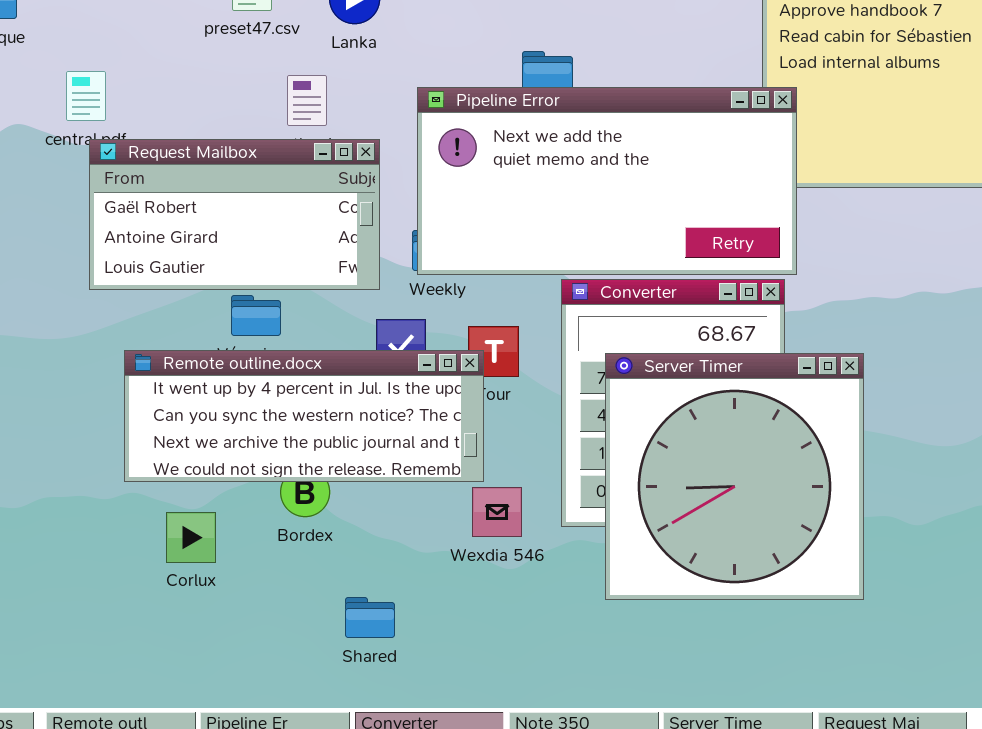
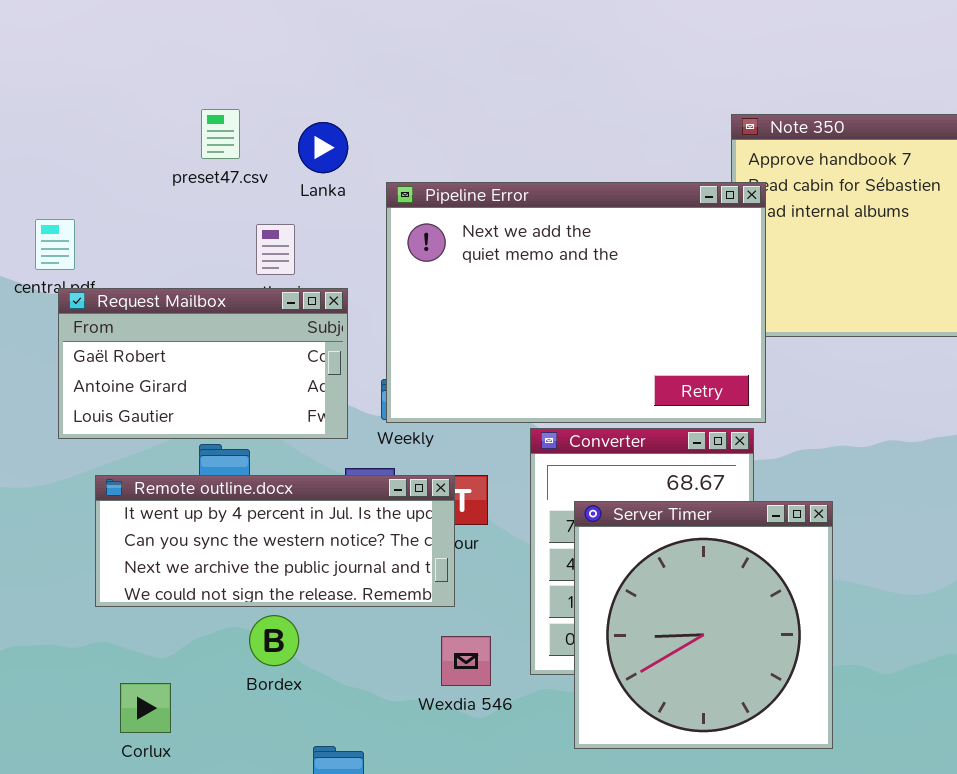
Pipeline Error: [417,87,797,275] -> [386,182,766,423], resized
Remote outline.docx: [124,350,484,482] -> [95,475,455,607], moved
Corlux: [166,512,216,563] -> [120,683,171,733], moved

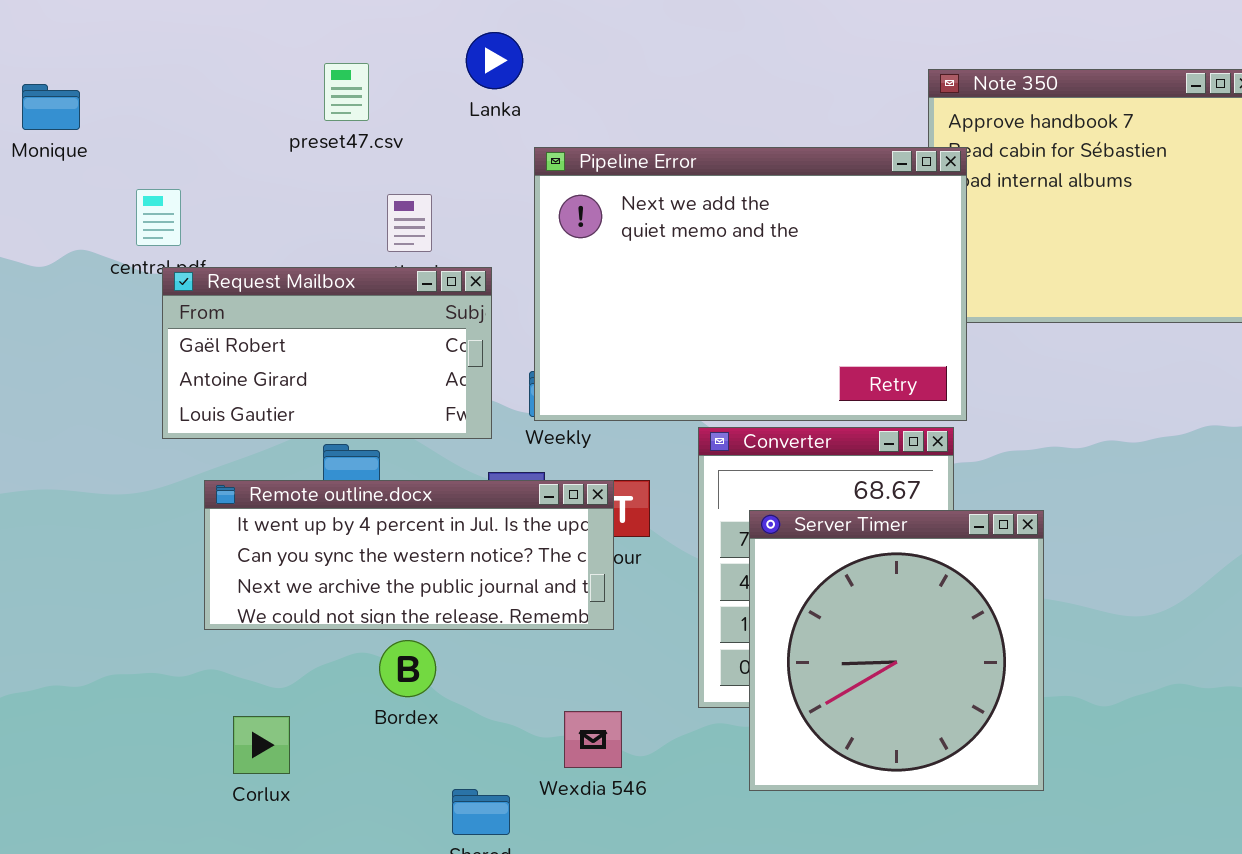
Lanka: [298,122,348,173] -> [466,32,523,89], moved
Wexdia 546: [441,636,491,686] -> [564,711,622,768], moved

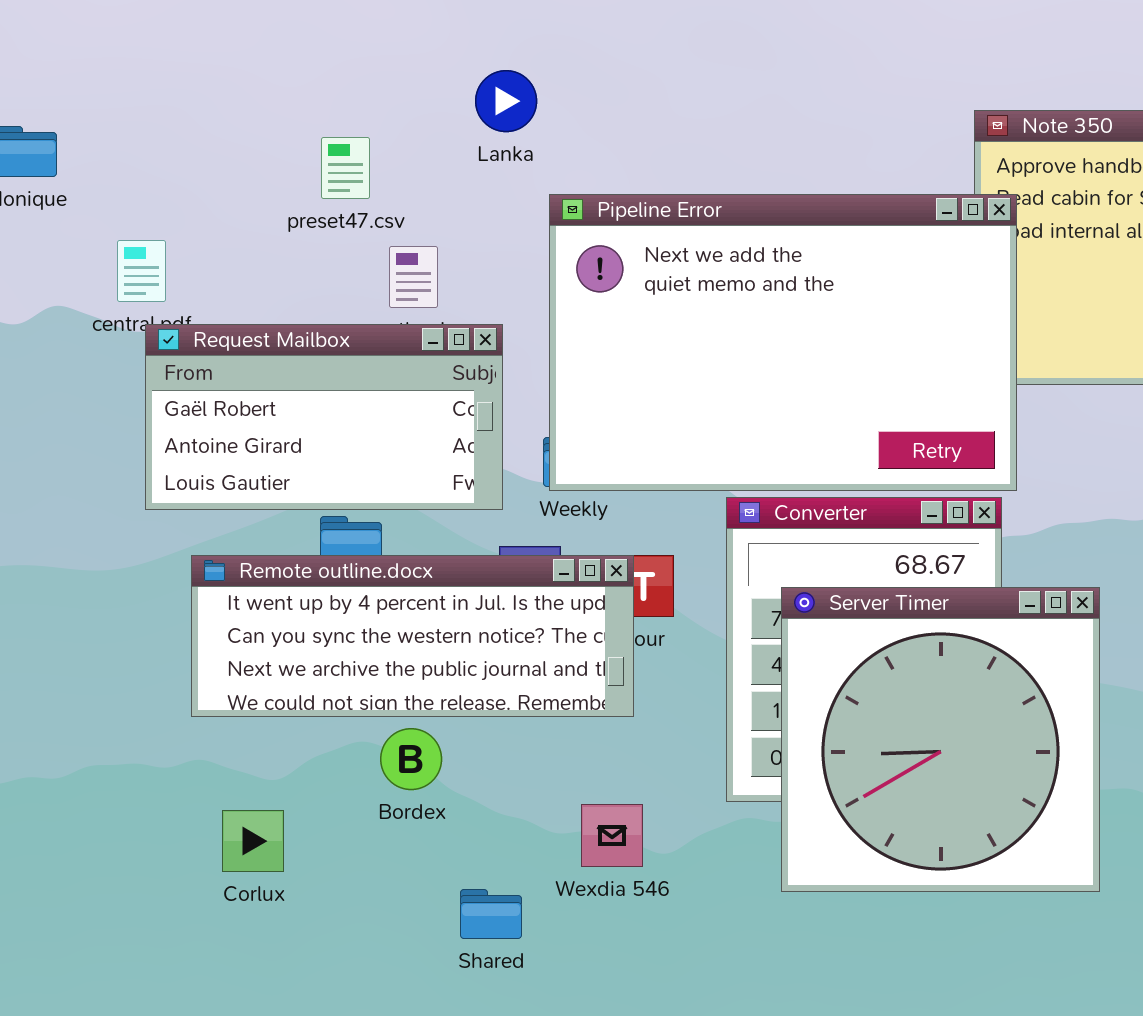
preset47.csv: [324,63,369,121] -> [321,137,370,199], moved

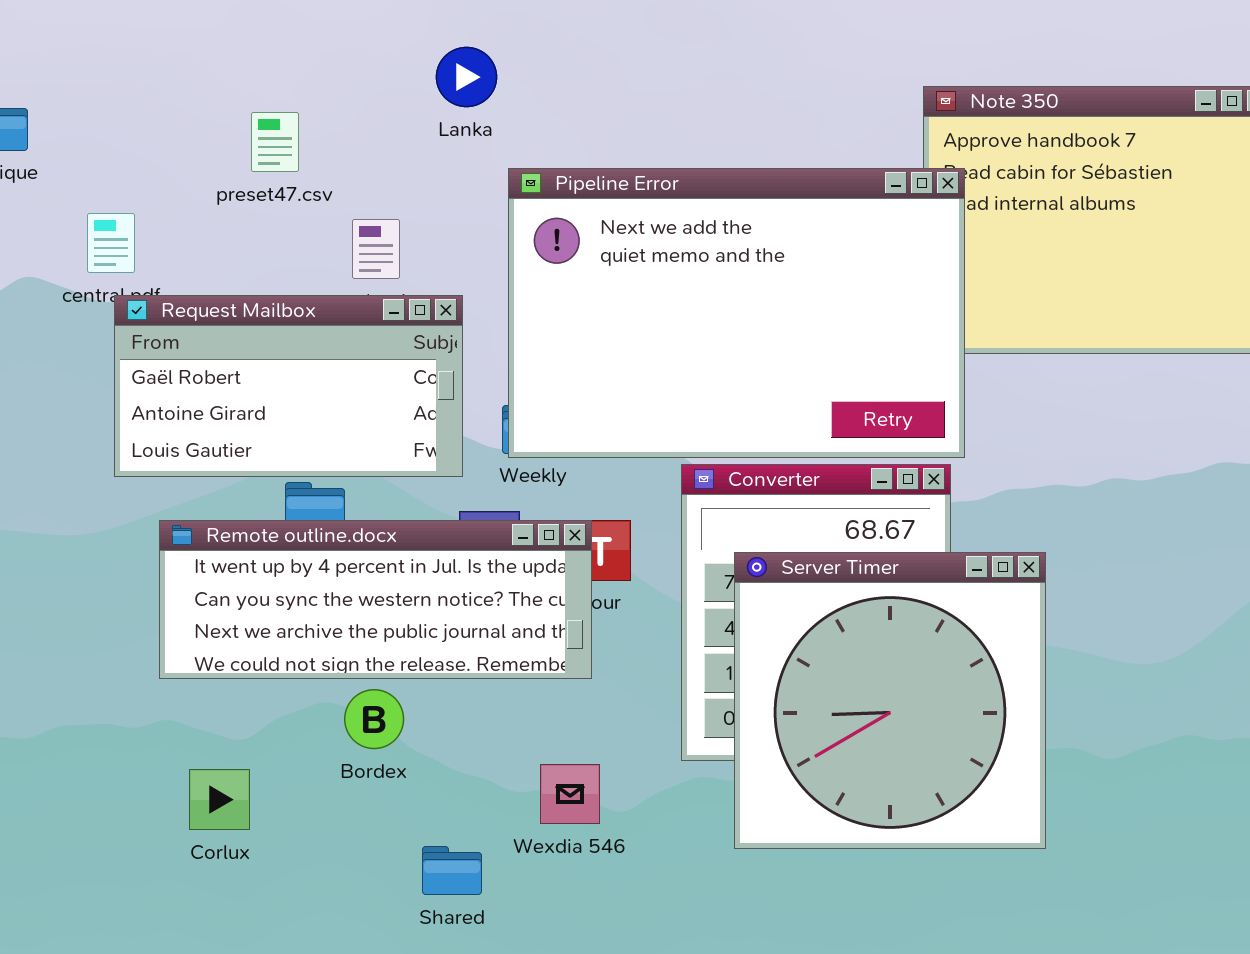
preset47.csv: [321,137,370,199] -> [251,112,299,172], moved

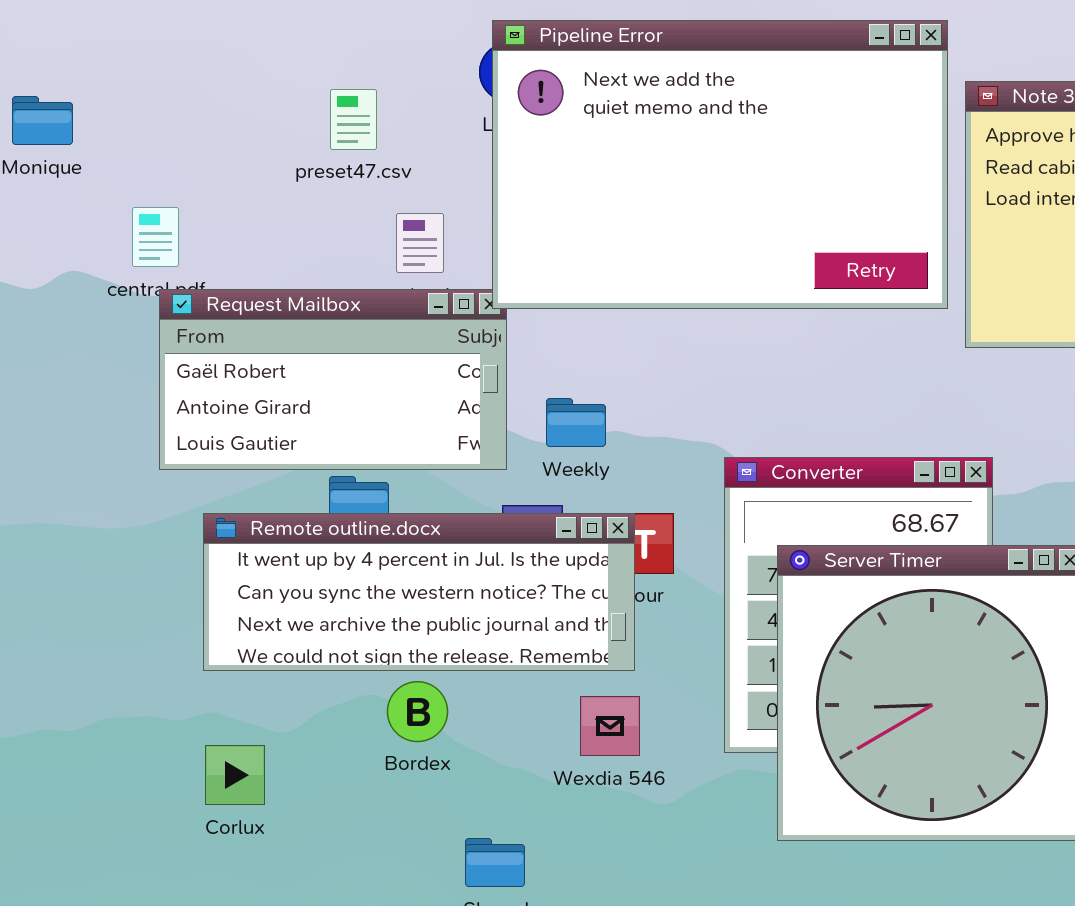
preset47.csv: [251,112,299,172] -> [330,89,377,150], moved
Pipeline Error: [508,168,965,458] -> [492,20,948,309], moved
Wexdia 546: [540,764,600,824] -> [580,696,640,756], moved
Corlux: [189,769,250,830] -> [205,745,265,805], moved

